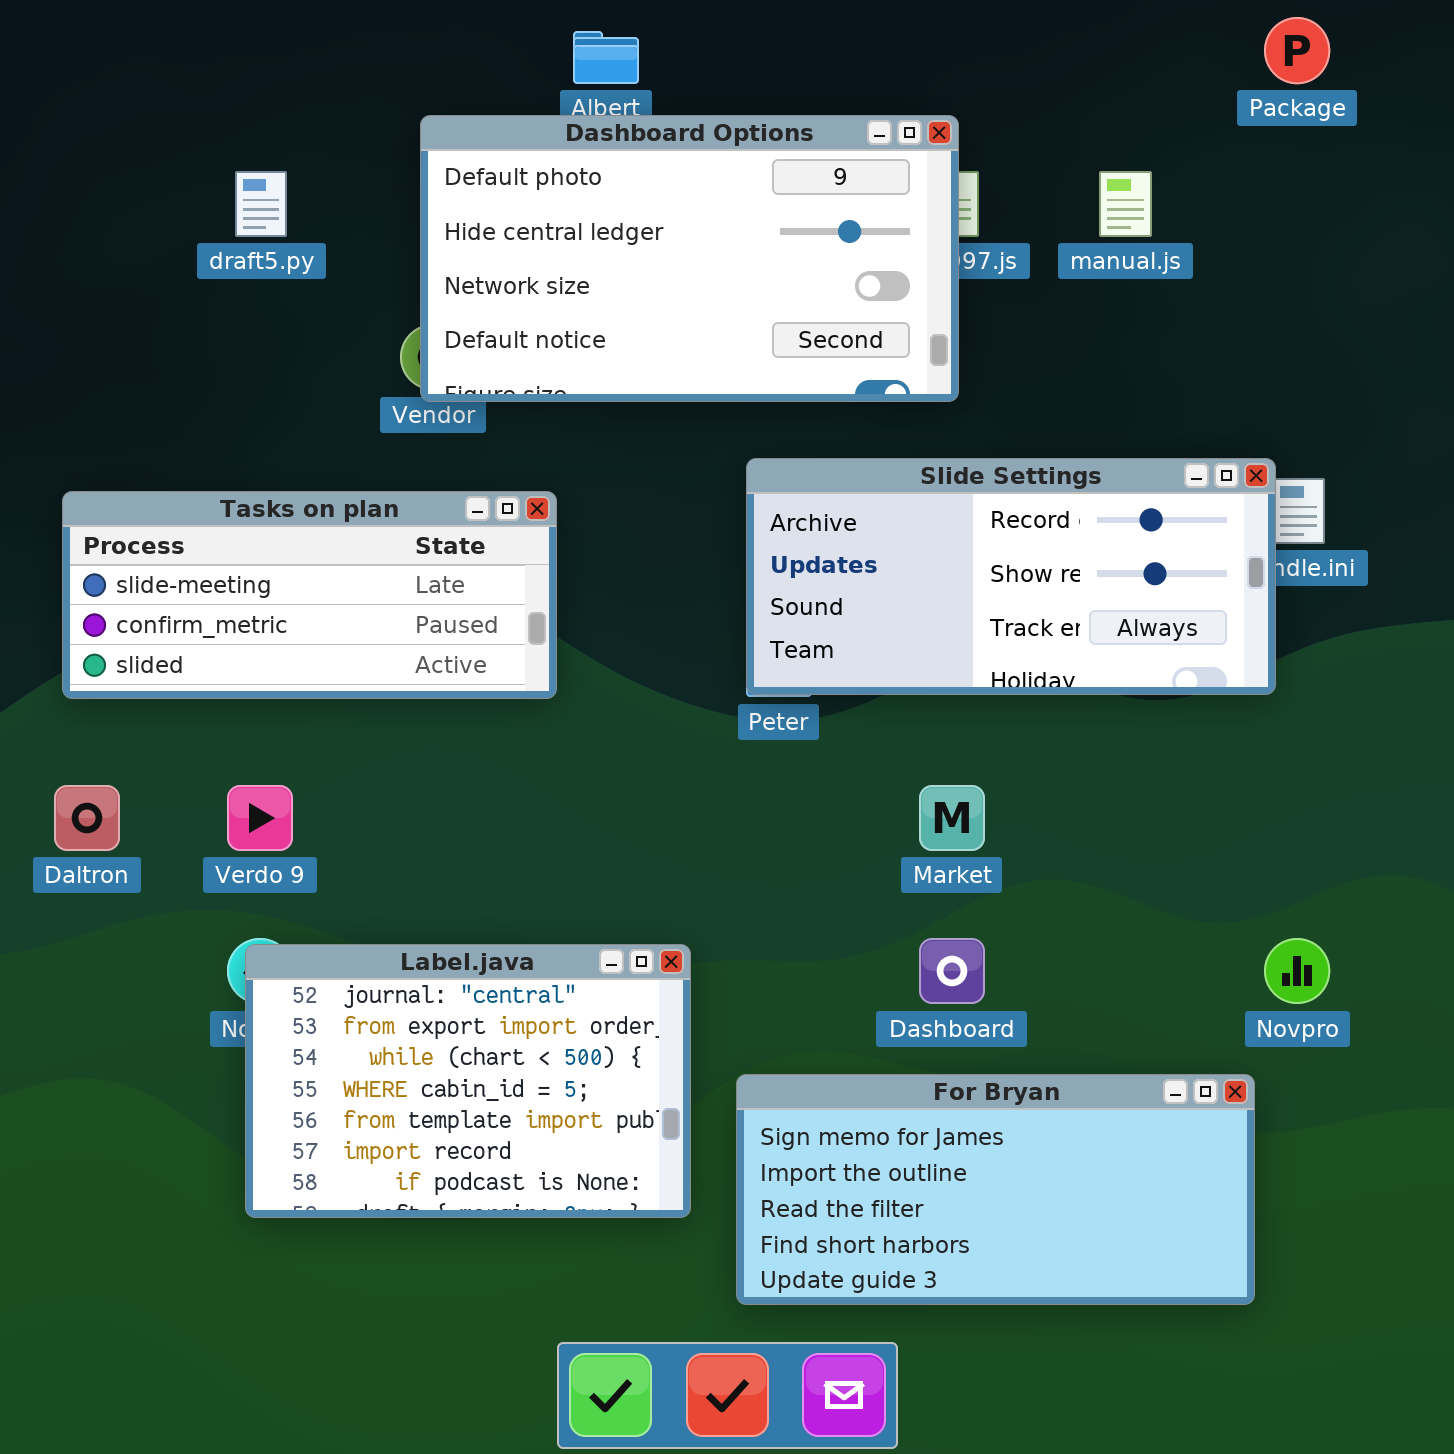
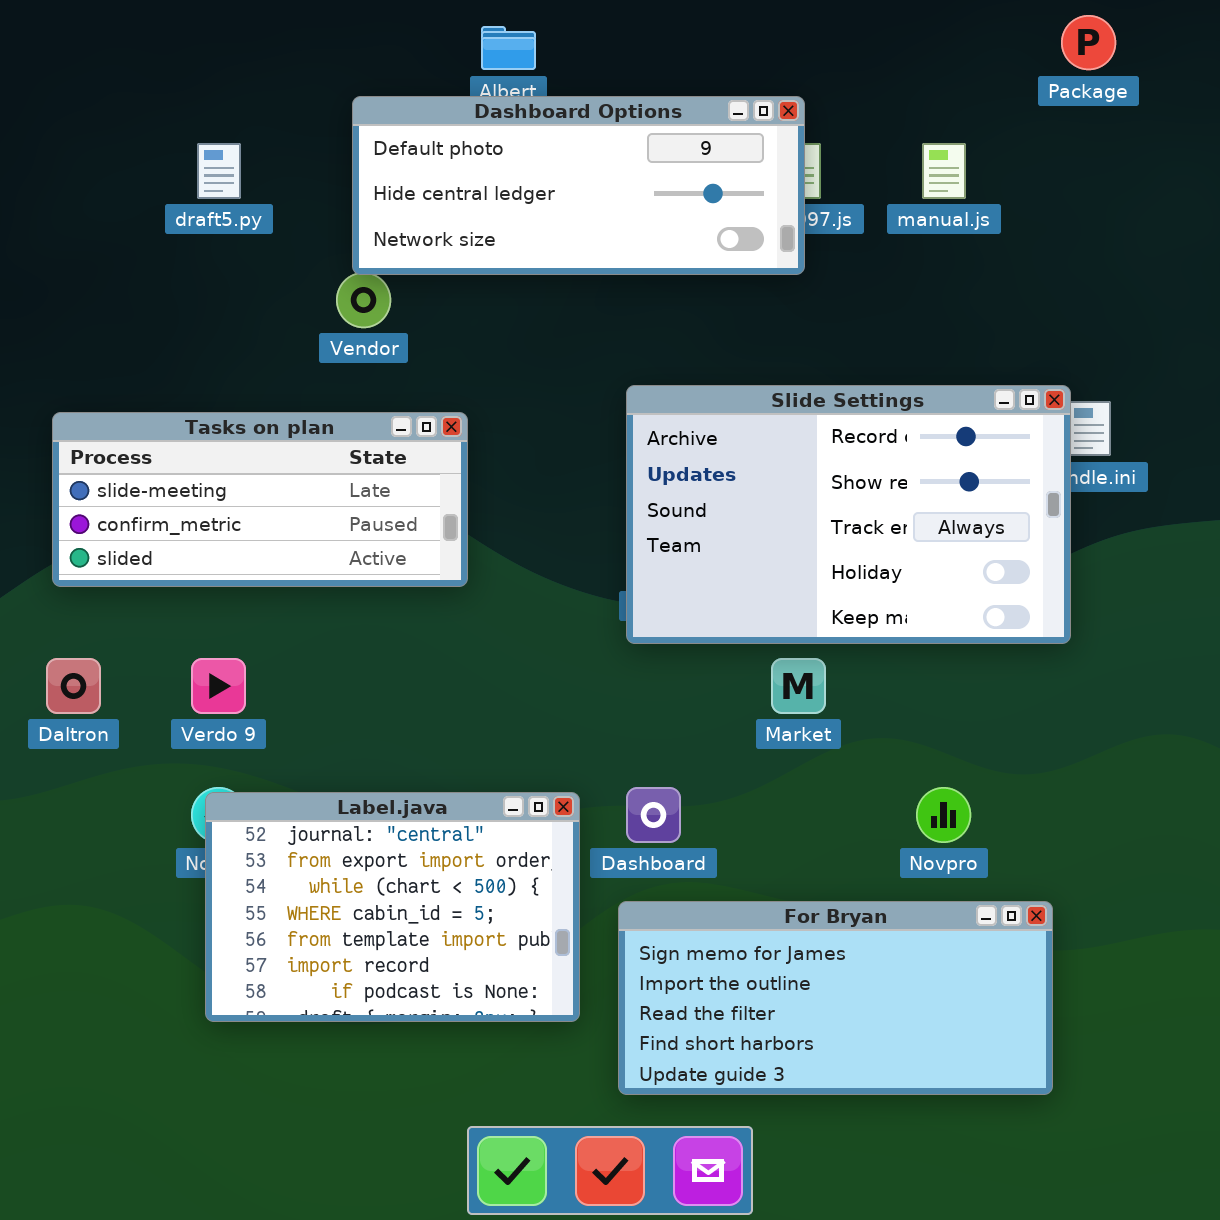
Dashboard Options: [420,115,959,402] -> [352,96,805,275], resized
Slide Settings: [746,458,1276,695] -> [626,385,1071,644], resized
Dashboard: [919,938,985,1004] -> [626,787,681,843], moved
Novpro: [1264,938,1330,1004] -> [916,787,971,843], moved

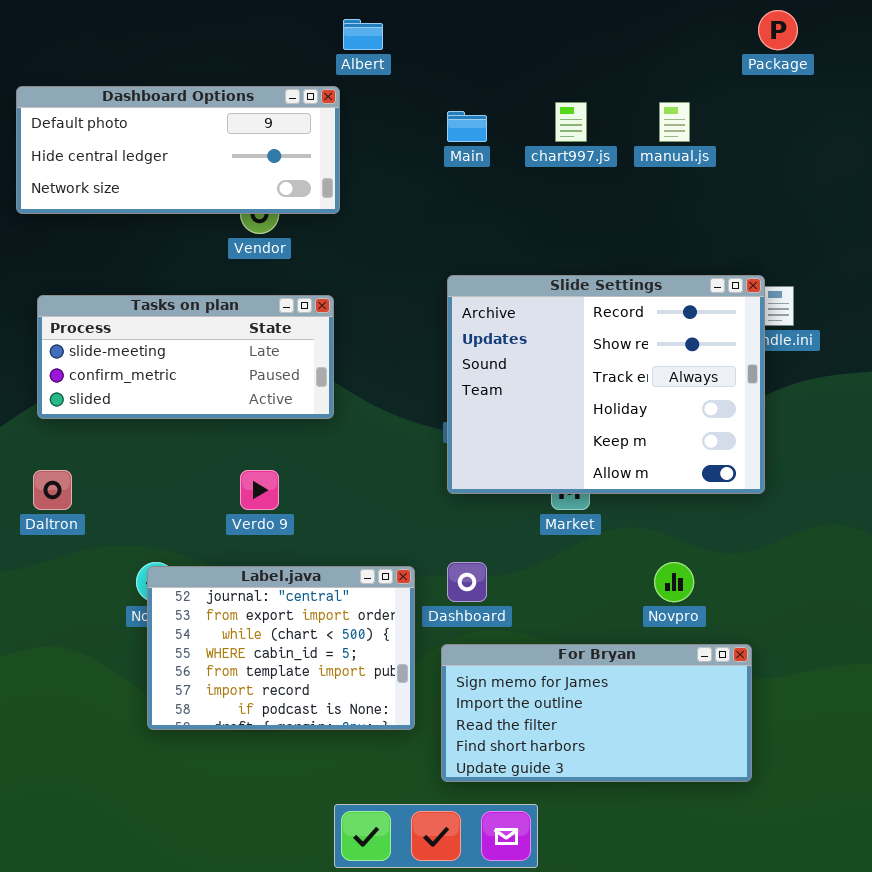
Dashboard Options: [352,96,805,275] -> [16,86,340,214], moved
Slide Settings: [626,385,1071,644] -> [447,275,765,494], resized
Verdo 9: [191,658,246,714] -> [240,470,279,510], moved

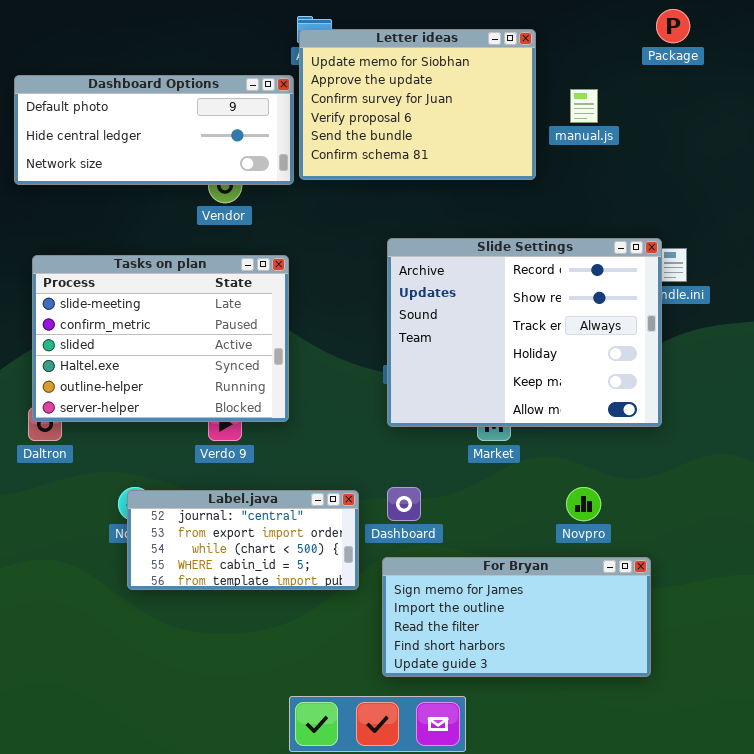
Letter ideas: none -> [299,29,536,180], opened
Tasks on plan: [37,295,334,419] -> [32,255,289,422], resized
Label.java: [147,566,415,730] -> [127,490,359,590], resized

